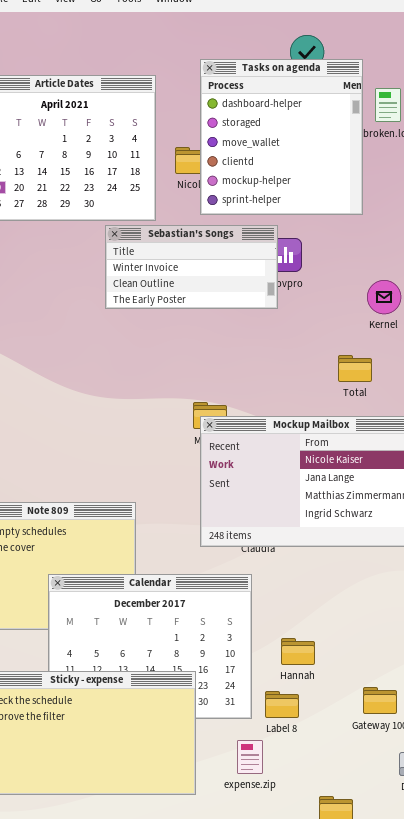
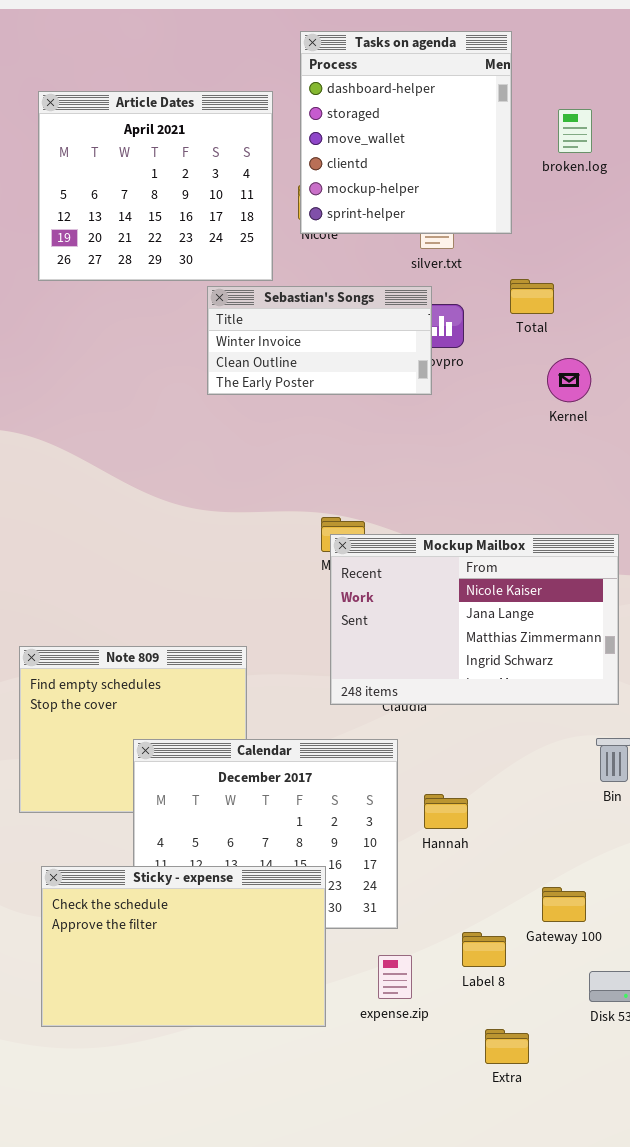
Tasks on agenda: [200,59,363,215] -> [300,31,512,234], moved
Total: [338,355,372,382] -> [510,279,554,314], moved
Hannah: [281,638,315,665] -> [424,794,468,829], moved
Label 8: [265,691,299,718] -> [462,932,506,967], moved

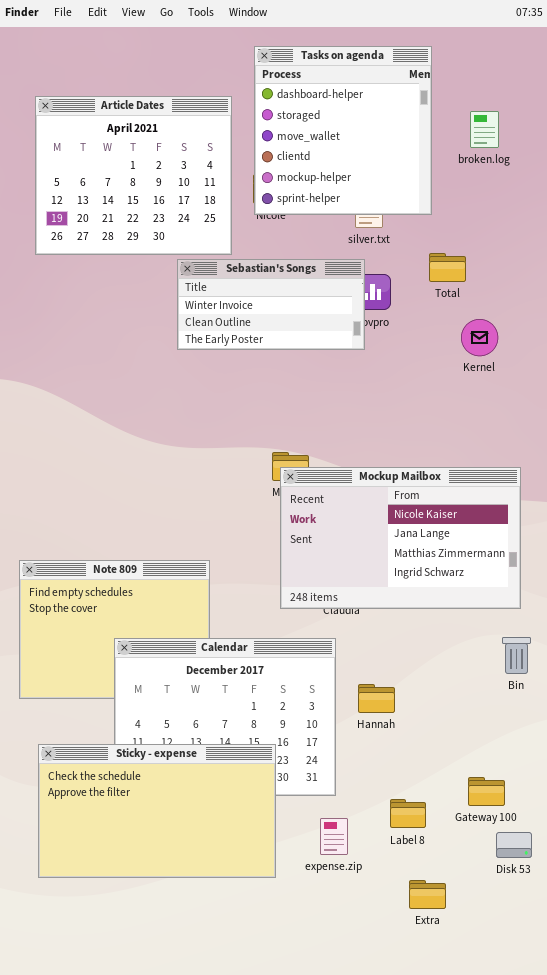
Gateway 100: [542,887,586,922] -> [468,777,505,806], moved

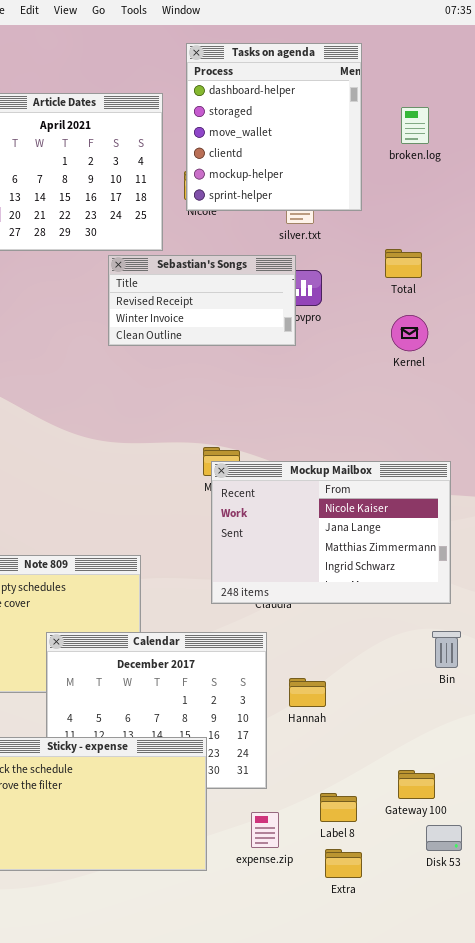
Total: [429,253,466,282] -> [385,249,422,278], moved
Sebastian's Songs: [177,259,365,350] -> [108,255,296,346], scrolled up 1 row
Extra: [409,880,446,909] -> [325,849,362,878], moved

